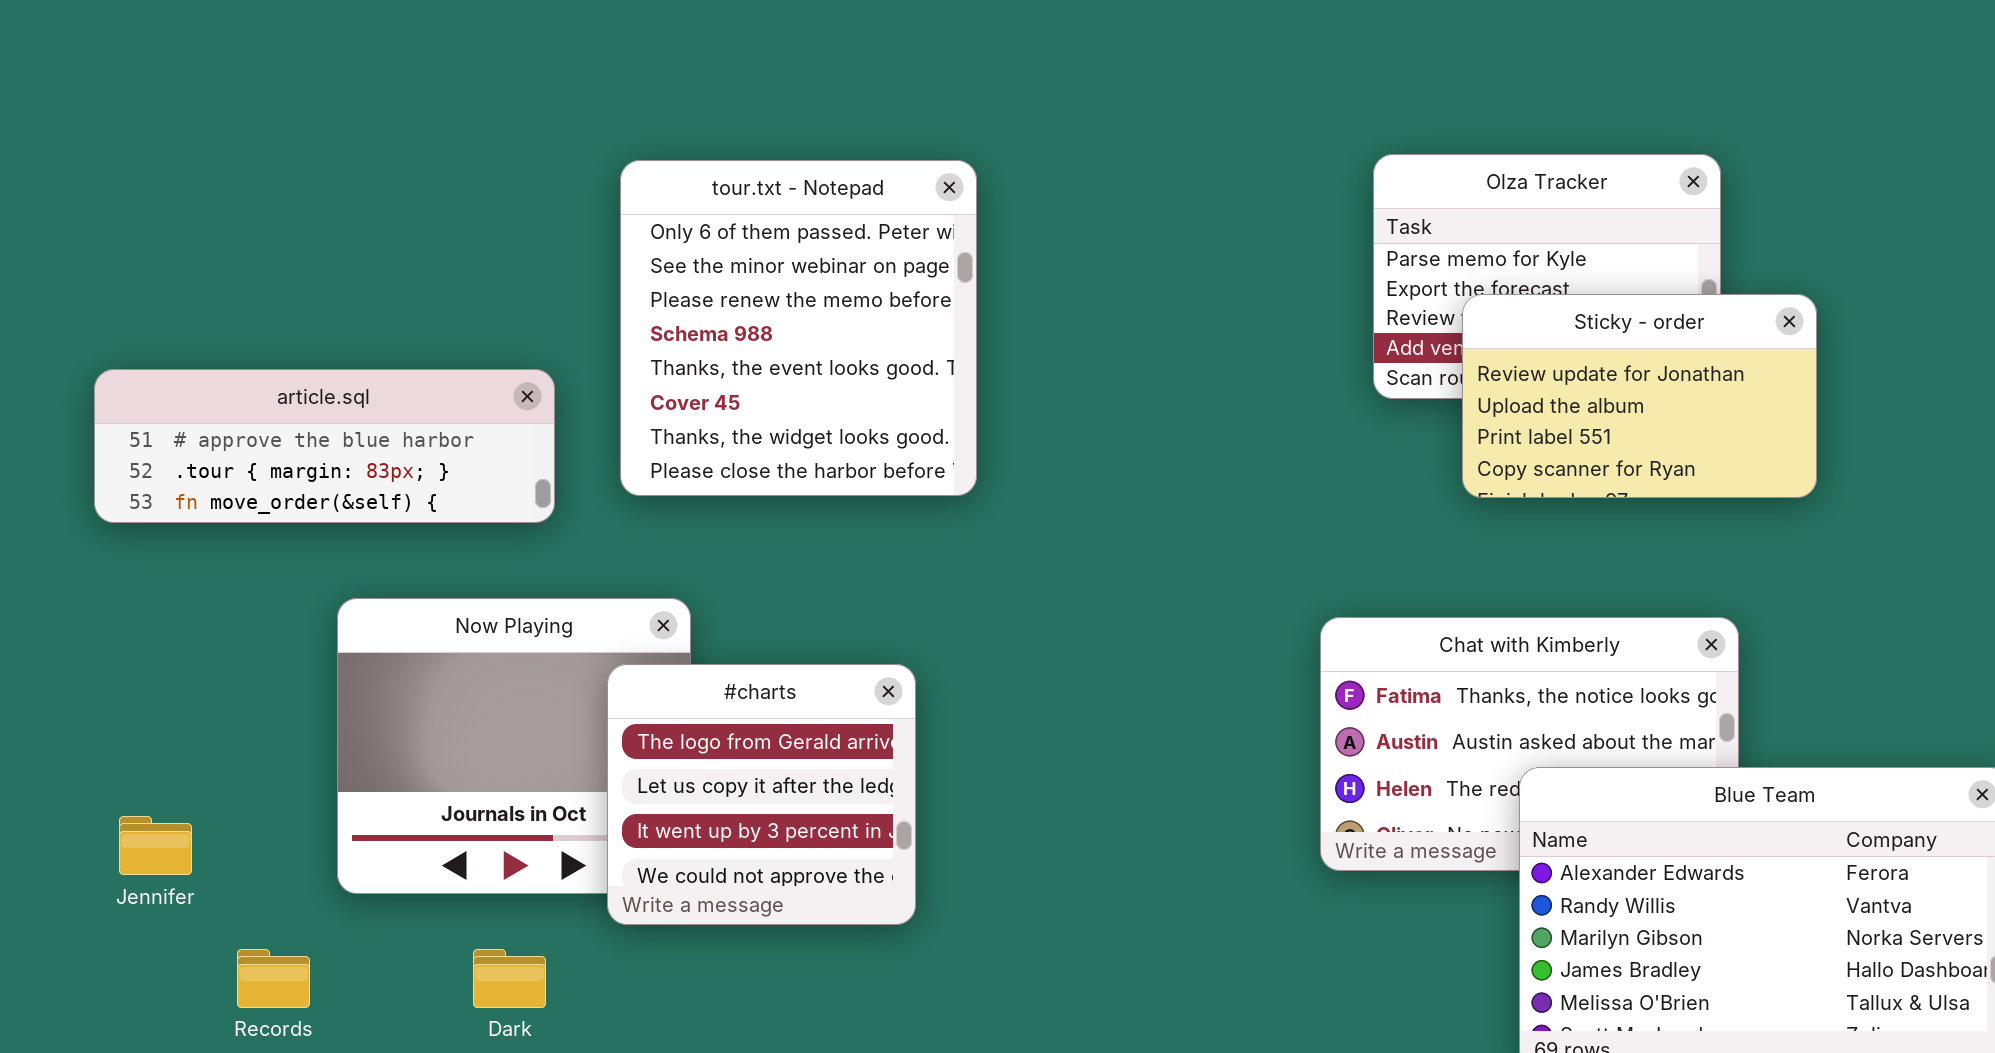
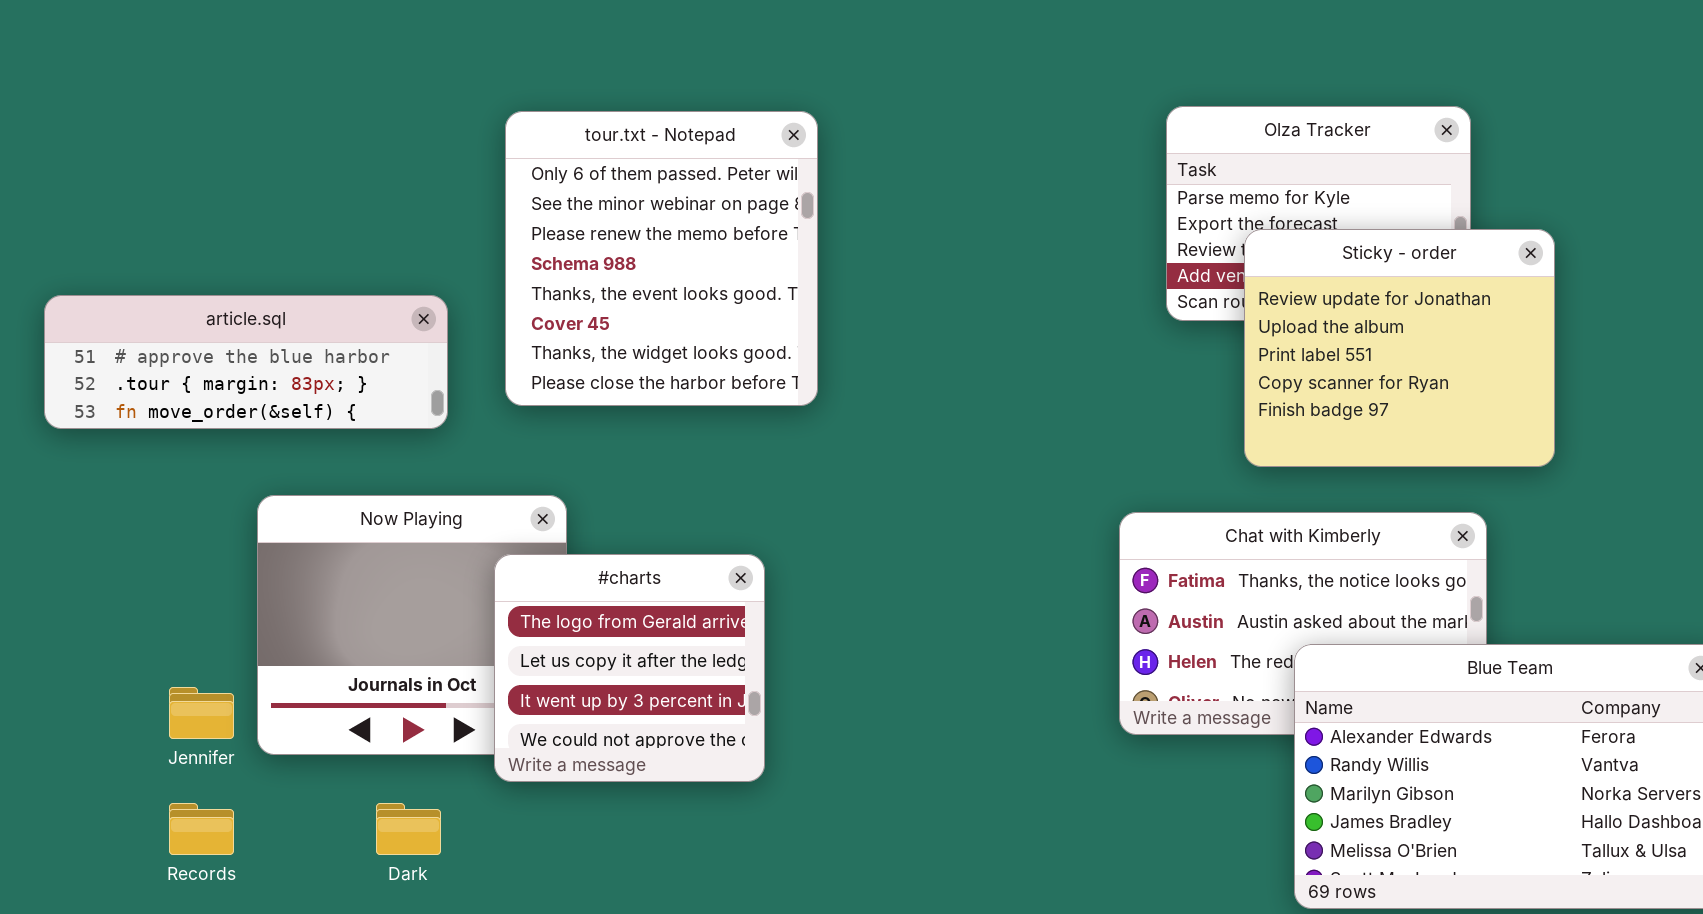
Sticky - order: [1462,294,1817,498] -> [1244,229,1555,467], resized
Jennifer: [119,816,192,875] -> [169,687,234,739], moved

